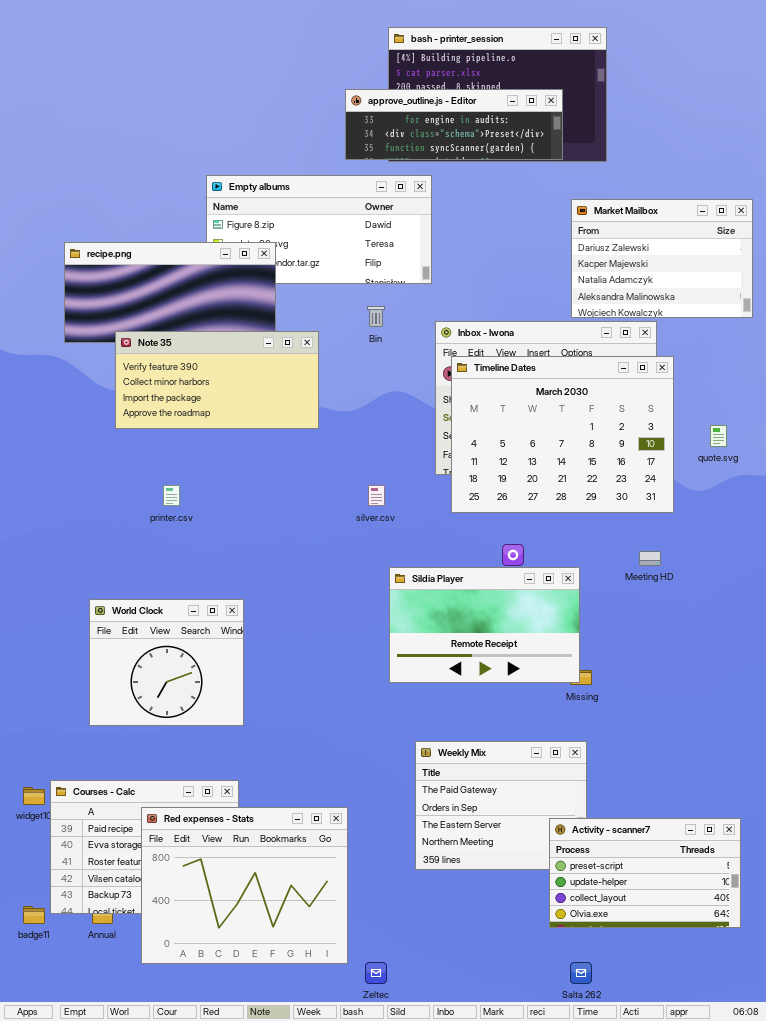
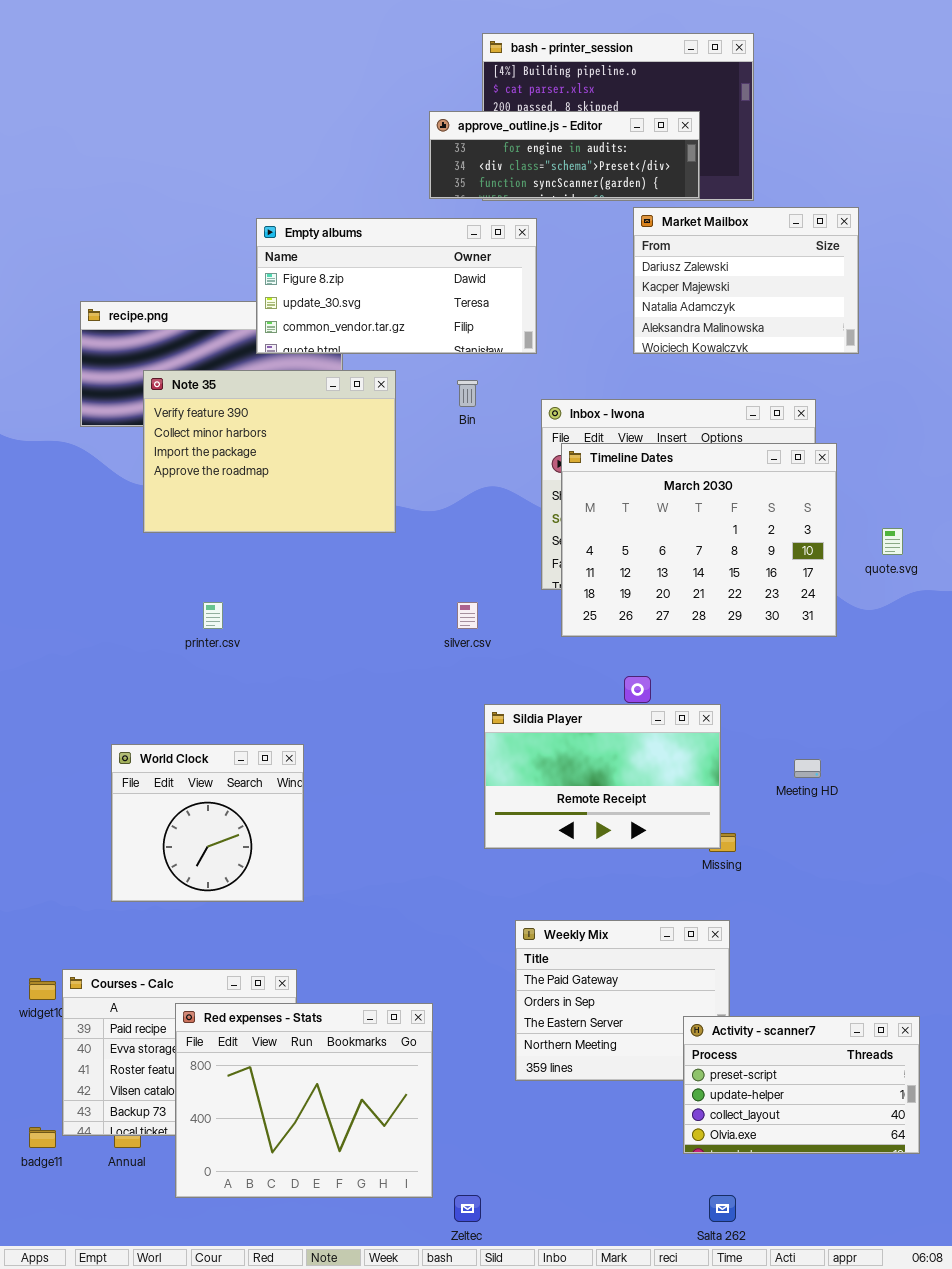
Empty albums: [206,175,432,284] -> [256,218,537,354], raised
Market Mailbox: [571,199,753,318] -> [633,207,859,354], moved
Note 35: [115,331,319,429] -> [143,370,396,533], resized
Meeting HD: [639,551,661,566] -> [794,759,821,778], moved

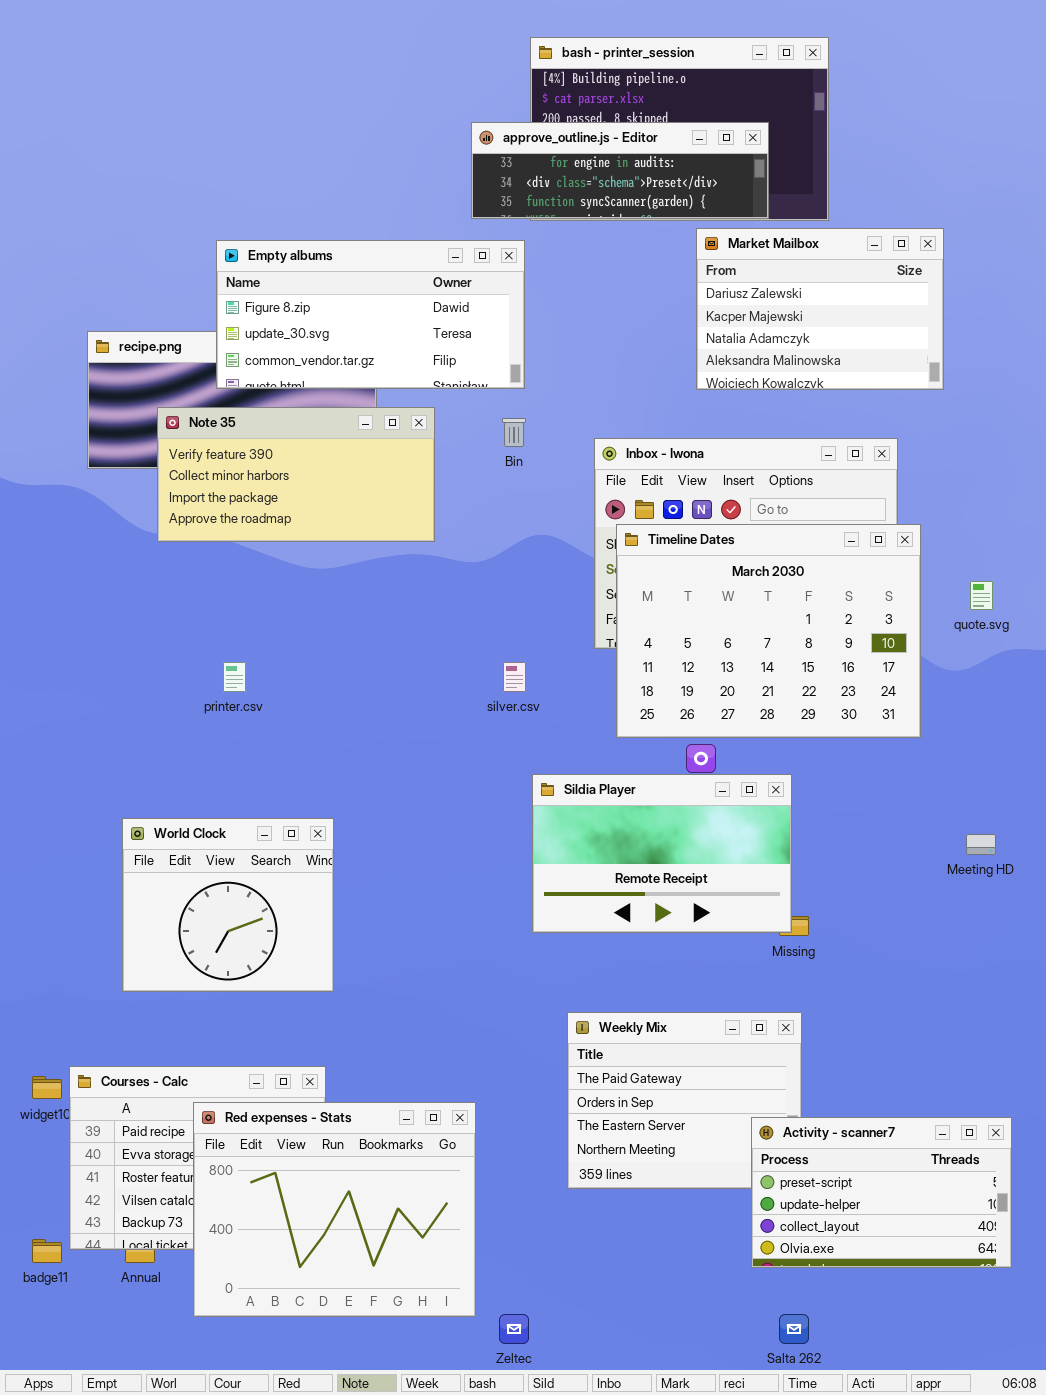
Empty albums: [256,218,537,354] -> [216,240,525,389], moved
Note 35: [143,370,396,533] -> [157,407,435,542], resized
Timeline Dates: [561,443,837,637] -> [616,524,921,738], moved
Meeting HD: [794,759,821,778] -> [966,834,996,855], moved

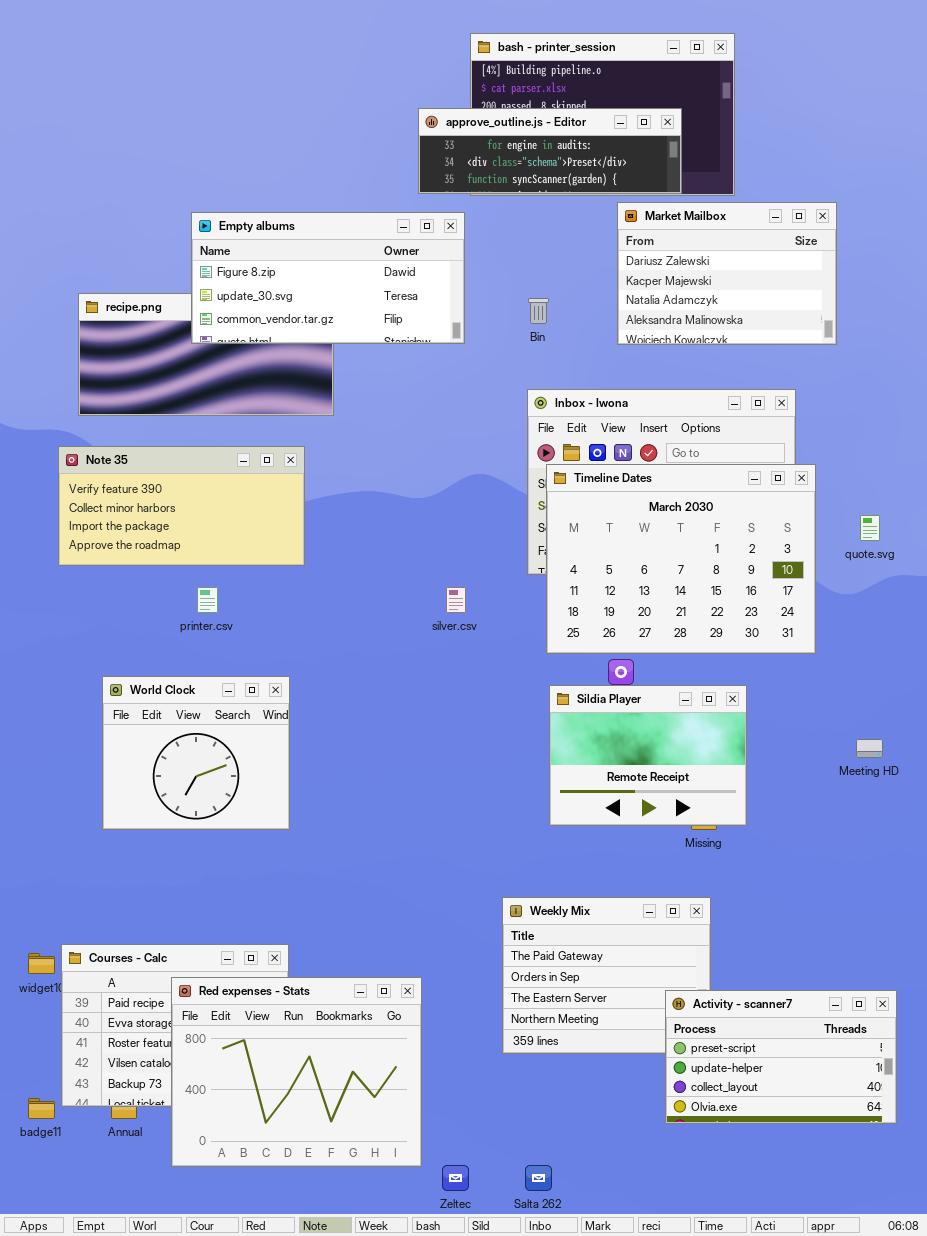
Note 35: [157,407,435,542] -> [58,446,305,566], moved
Bin: [502,418,526,447] -> [528,298,549,324], moved
Sildia Player: [532,774,792,933] -> [549,685,747,826], moved, resized
World Clock: [122,818,334,992] -> [102,676,290,830], moved
Salta 262: [779,1314,809,1344] -> [525,1165,552,1191], moved

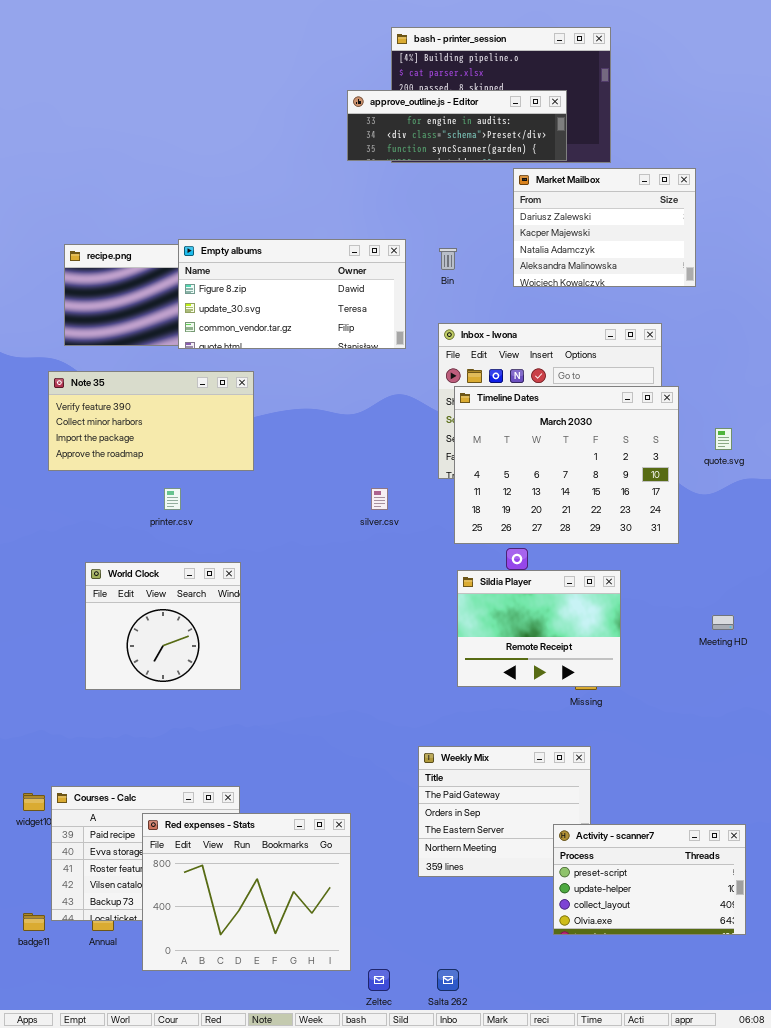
Empty albums: [191,212,465,344] -> [178,239,406,349], moved

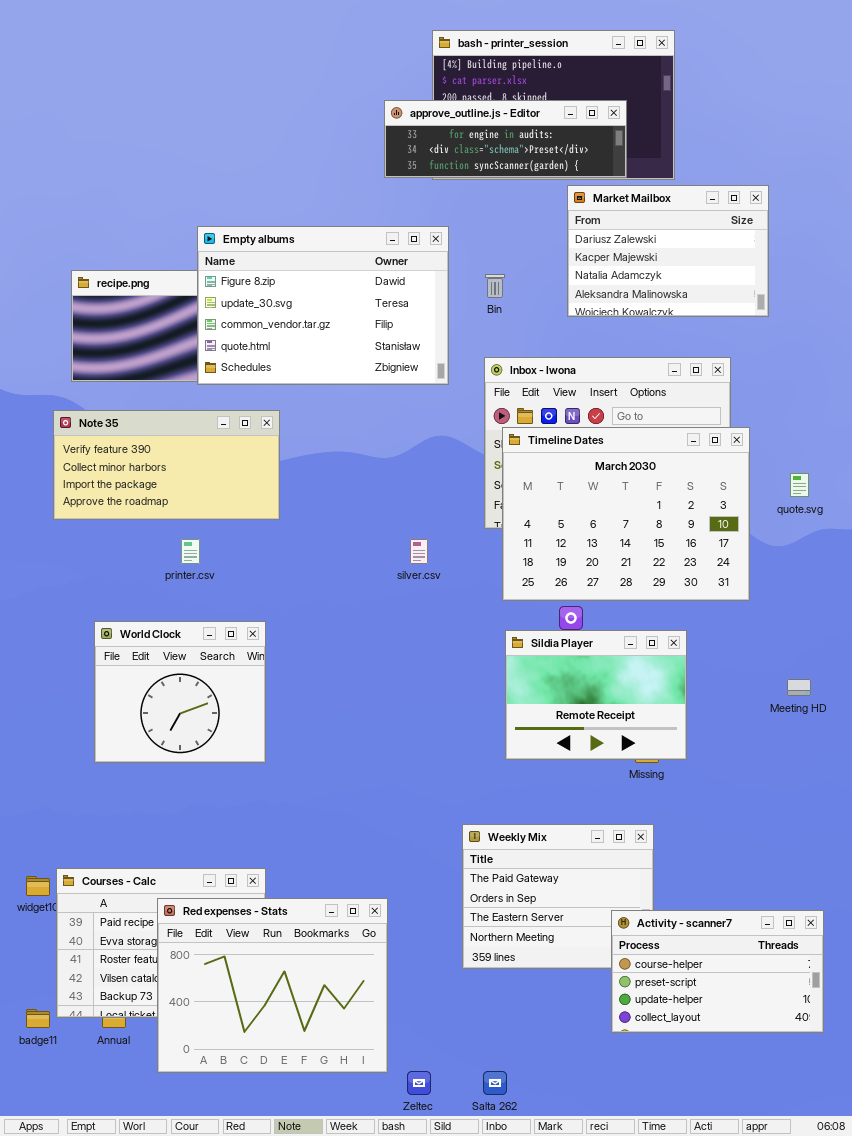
Empty albums: [178,239,406,349] -> [197,226,449,385], resized
Activity - scanner7: [553,824,746,935] -> [611,910,824,1033], scrolled up 1 row

